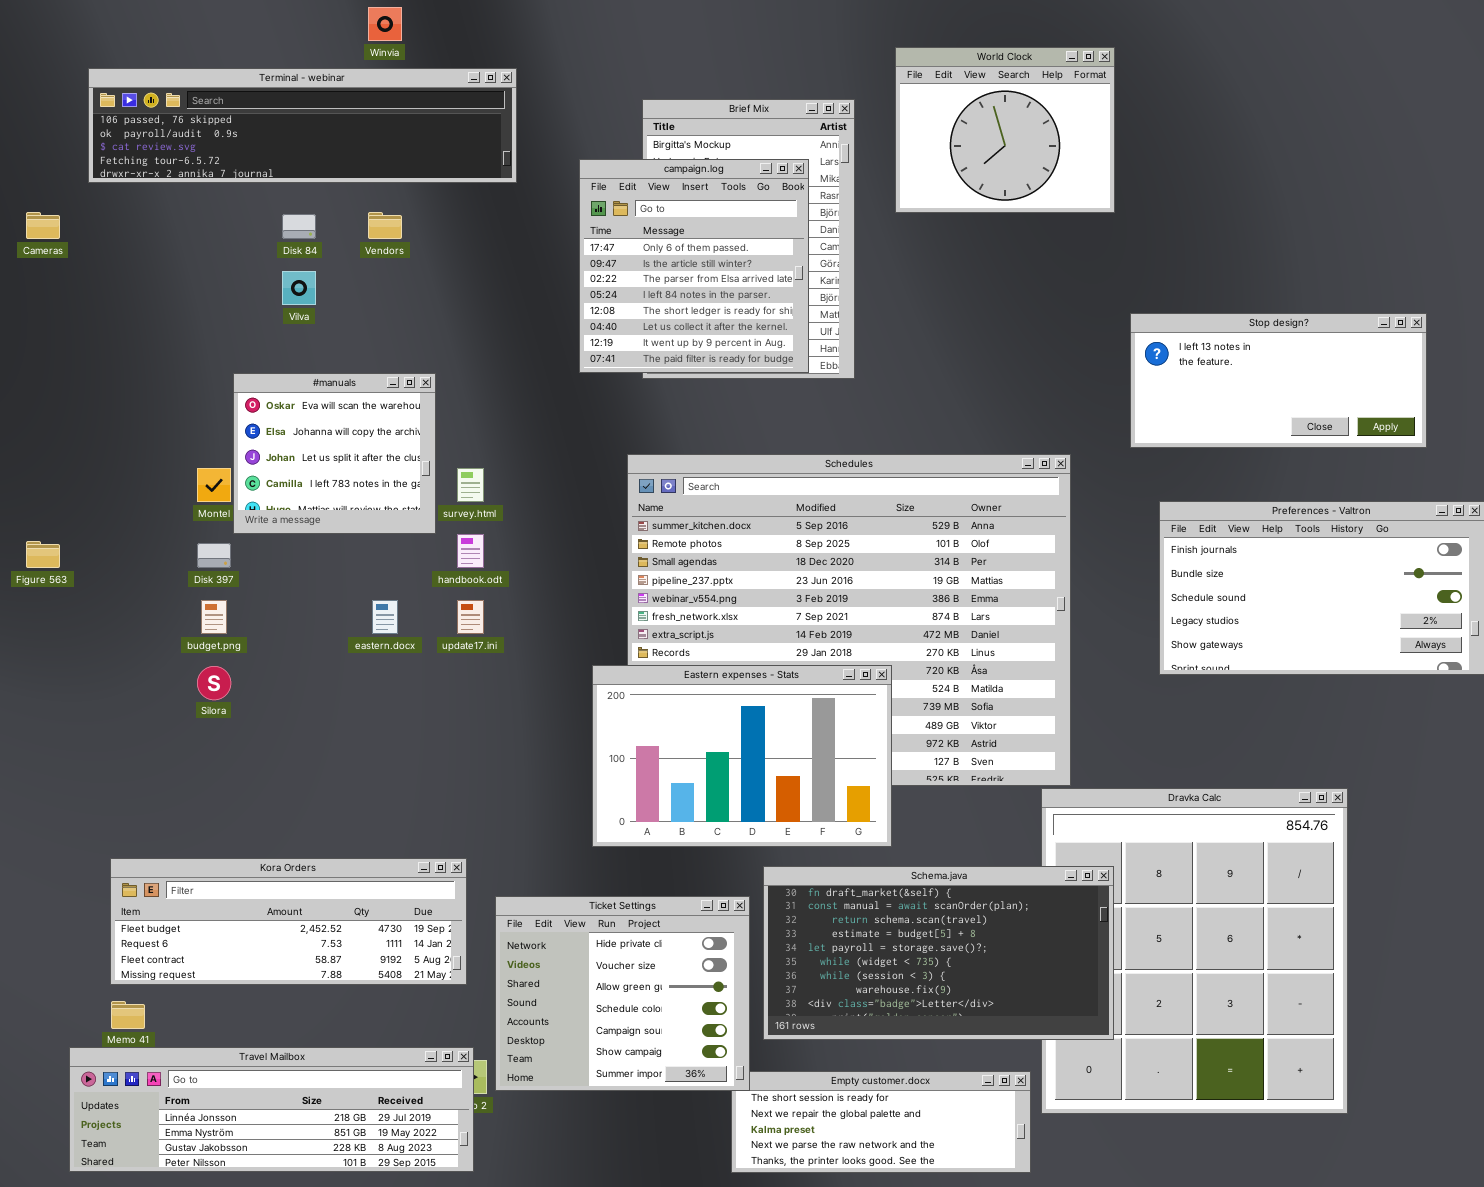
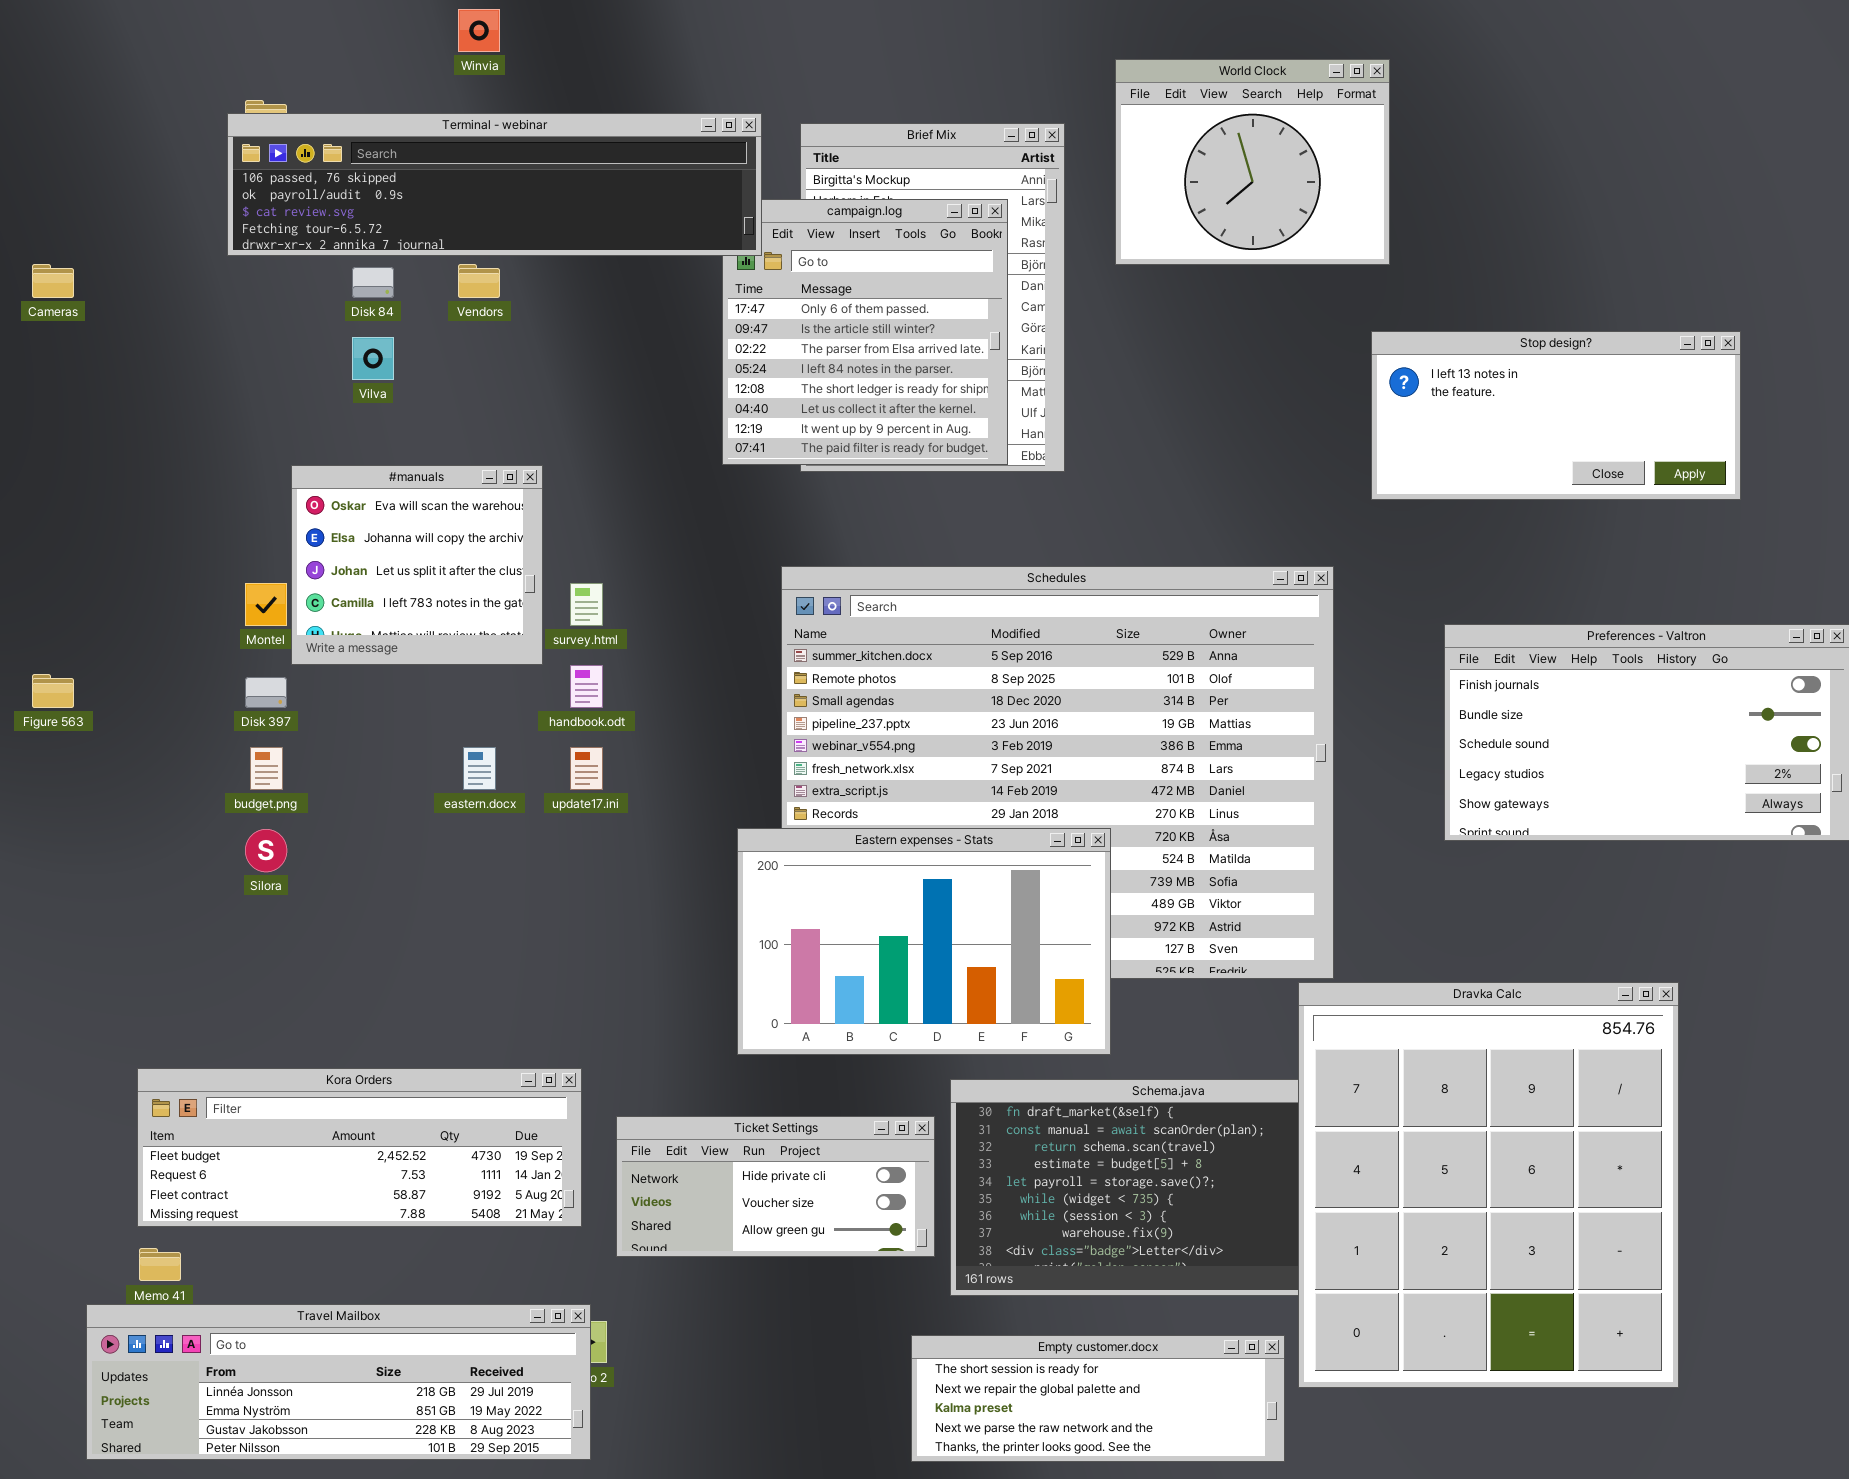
Terminal - webinar: [88,68,517,183] -> [227,113,762,256], moved
Stop design?: [1130,313,1427,448] -> [1371,331,1741,500], moved
Dravka Calc: [1041,788,1348,1114] -> [1298,982,1679,1388], raised
Ticket Settings: [495,896,750,1091] -> [616,1116,935,1257], resized

